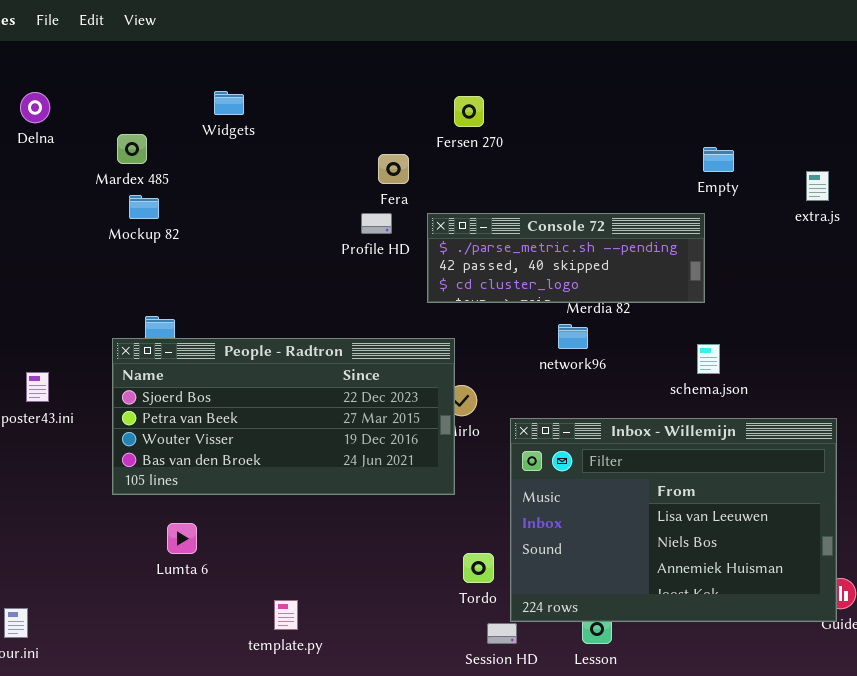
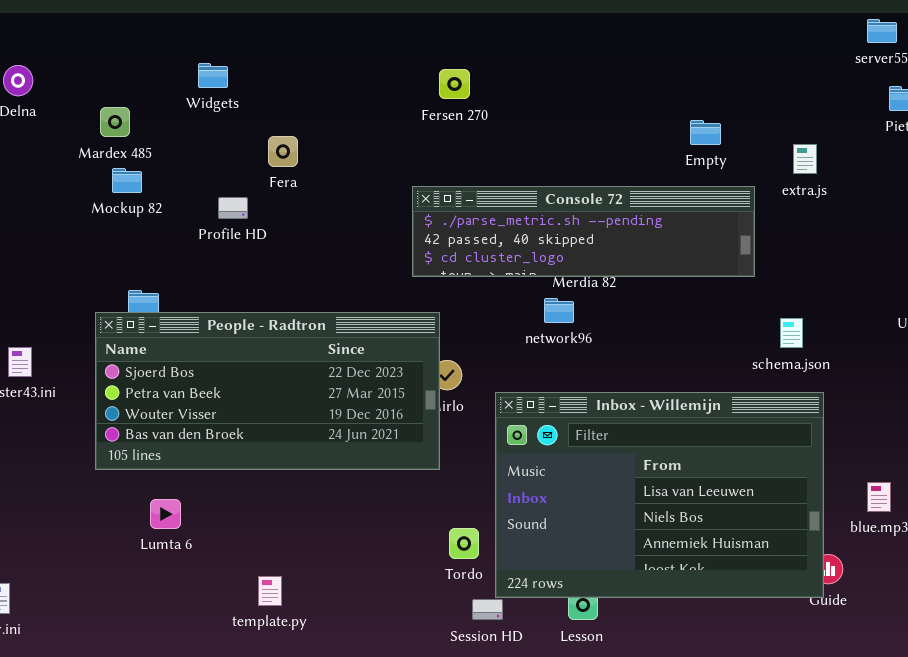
Fera: [378,154,409,184] -> [268,136,298,167], moved
Profile HD: [361,213,392,234] -> [218,197,248,219], moved
Console 72: [427,213,705,303] -> [412,186,755,277], resized
schema.json: [697,344,720,374] -> [780,318,803,348], moved

